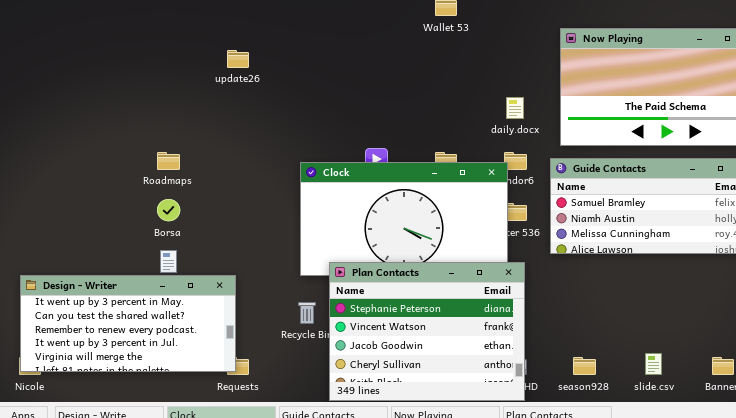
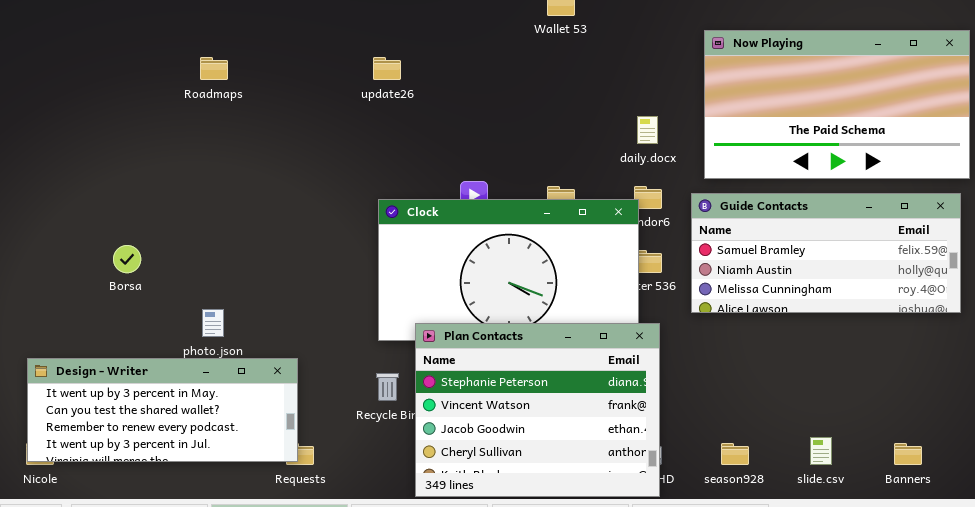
update26: [227,50,249,68] -> [373,57,401,80], moved
Roadmaps: [157,152,180,170] -> [200,57,228,80], moved
Borsa: [157,199,180,221] -> [113,245,141,273], moved
Design - Writer: [20,275,236,372] -> [27,358,298,462], resized

